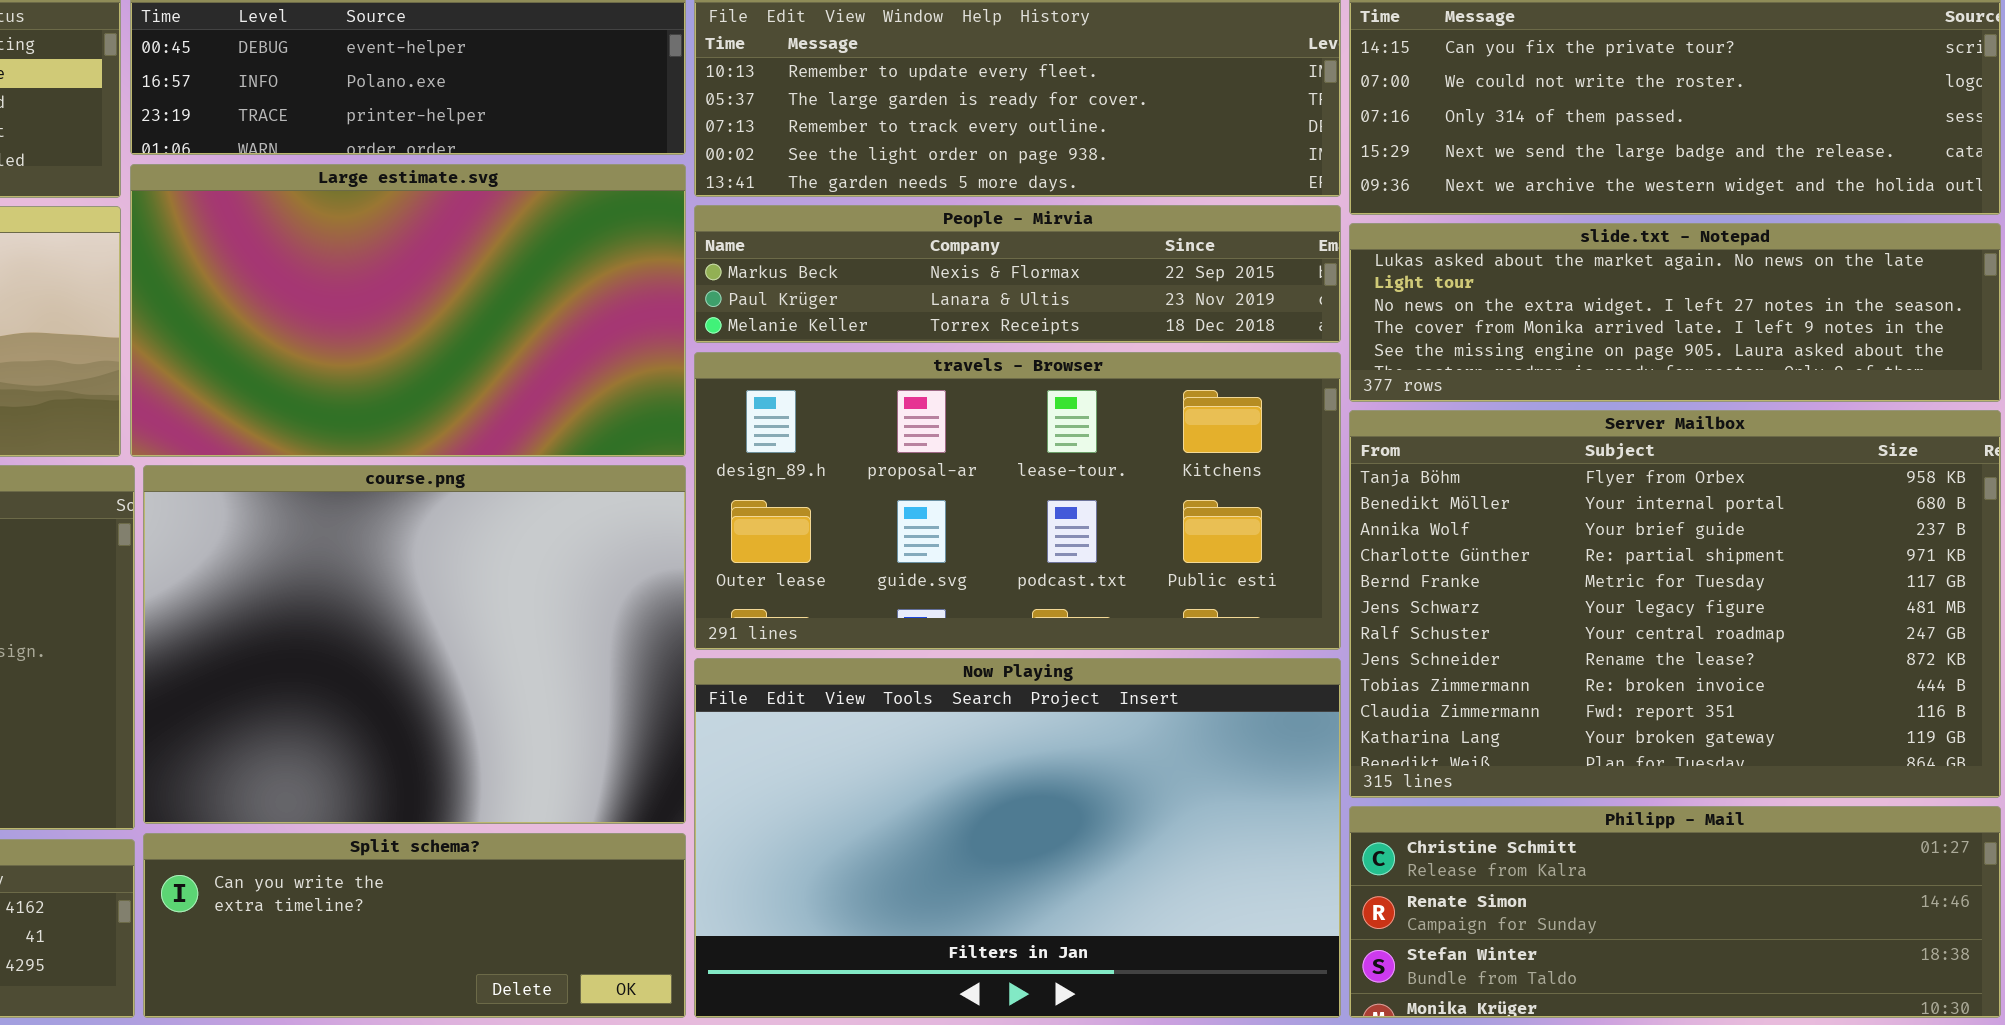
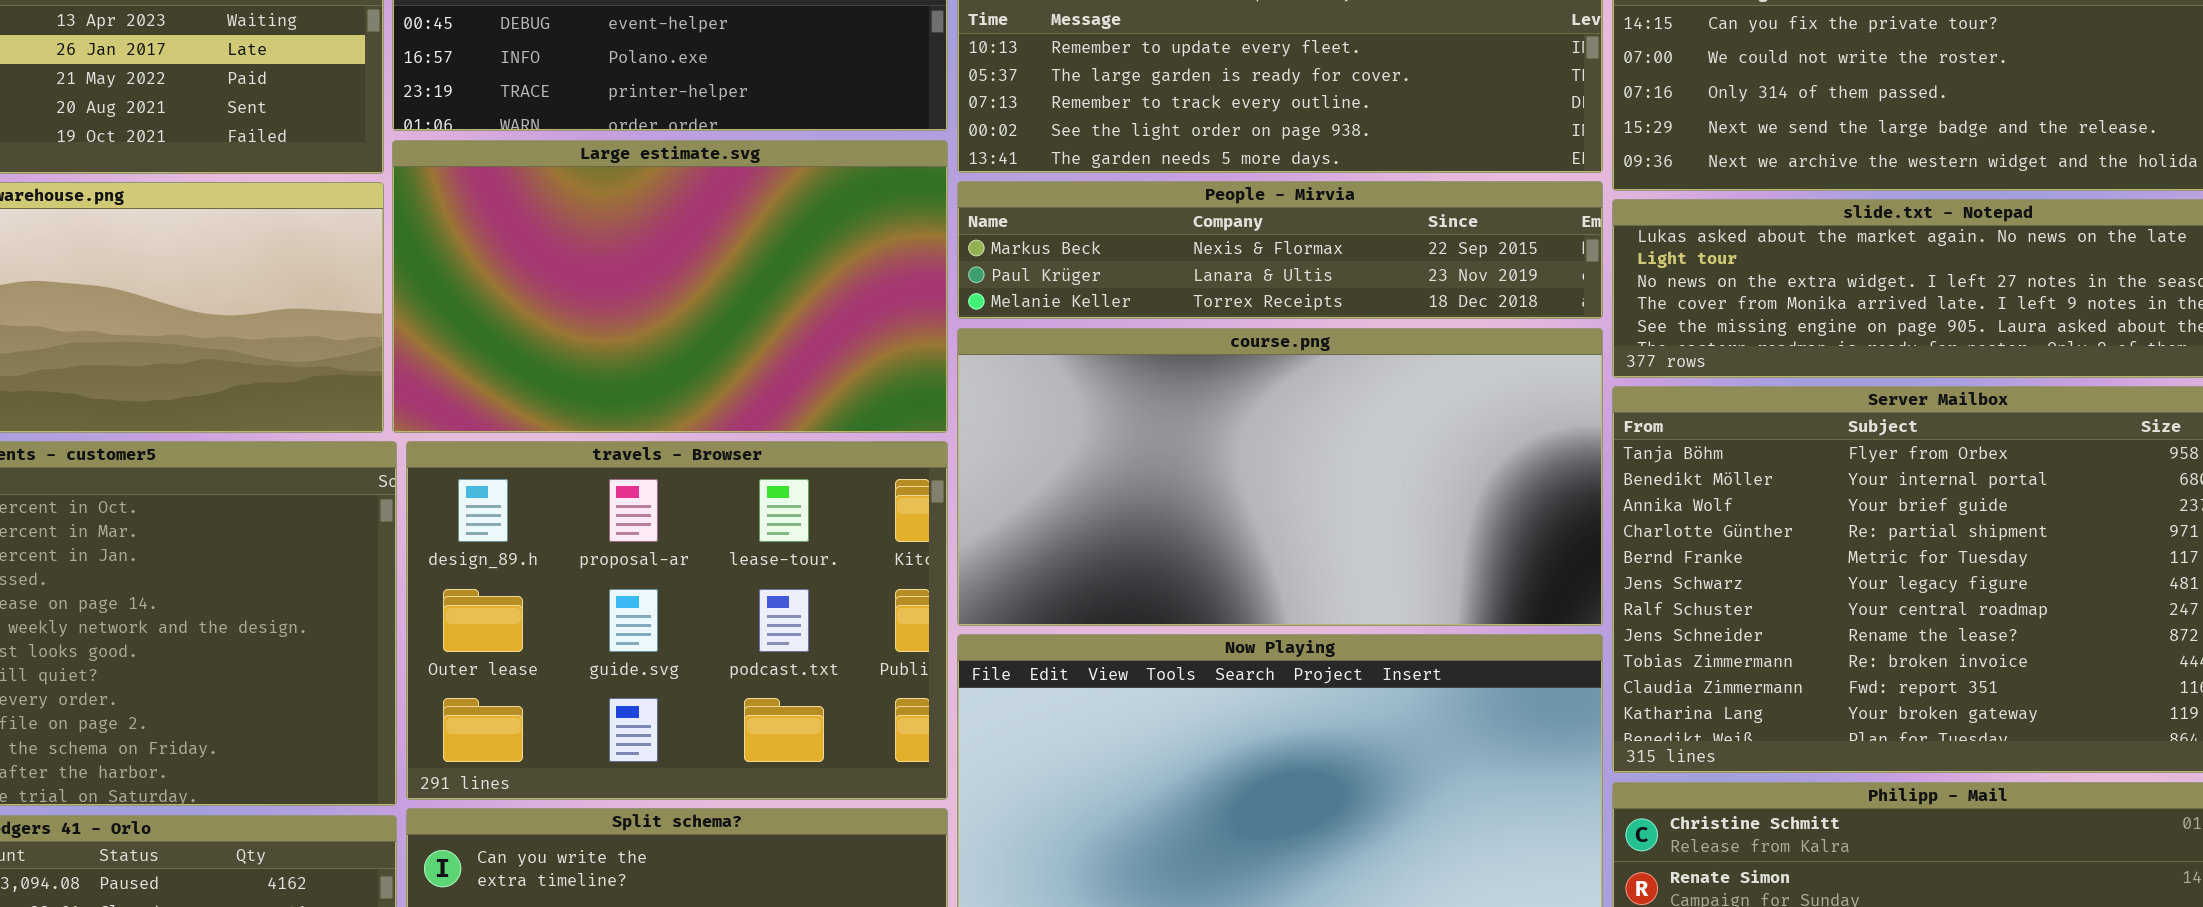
travels - Browser: [694,352,1341,650] -> [406,441,948,800], moved, resized
course.png: [143,465,686,824] -> [957,328,1603,626], moved, resized

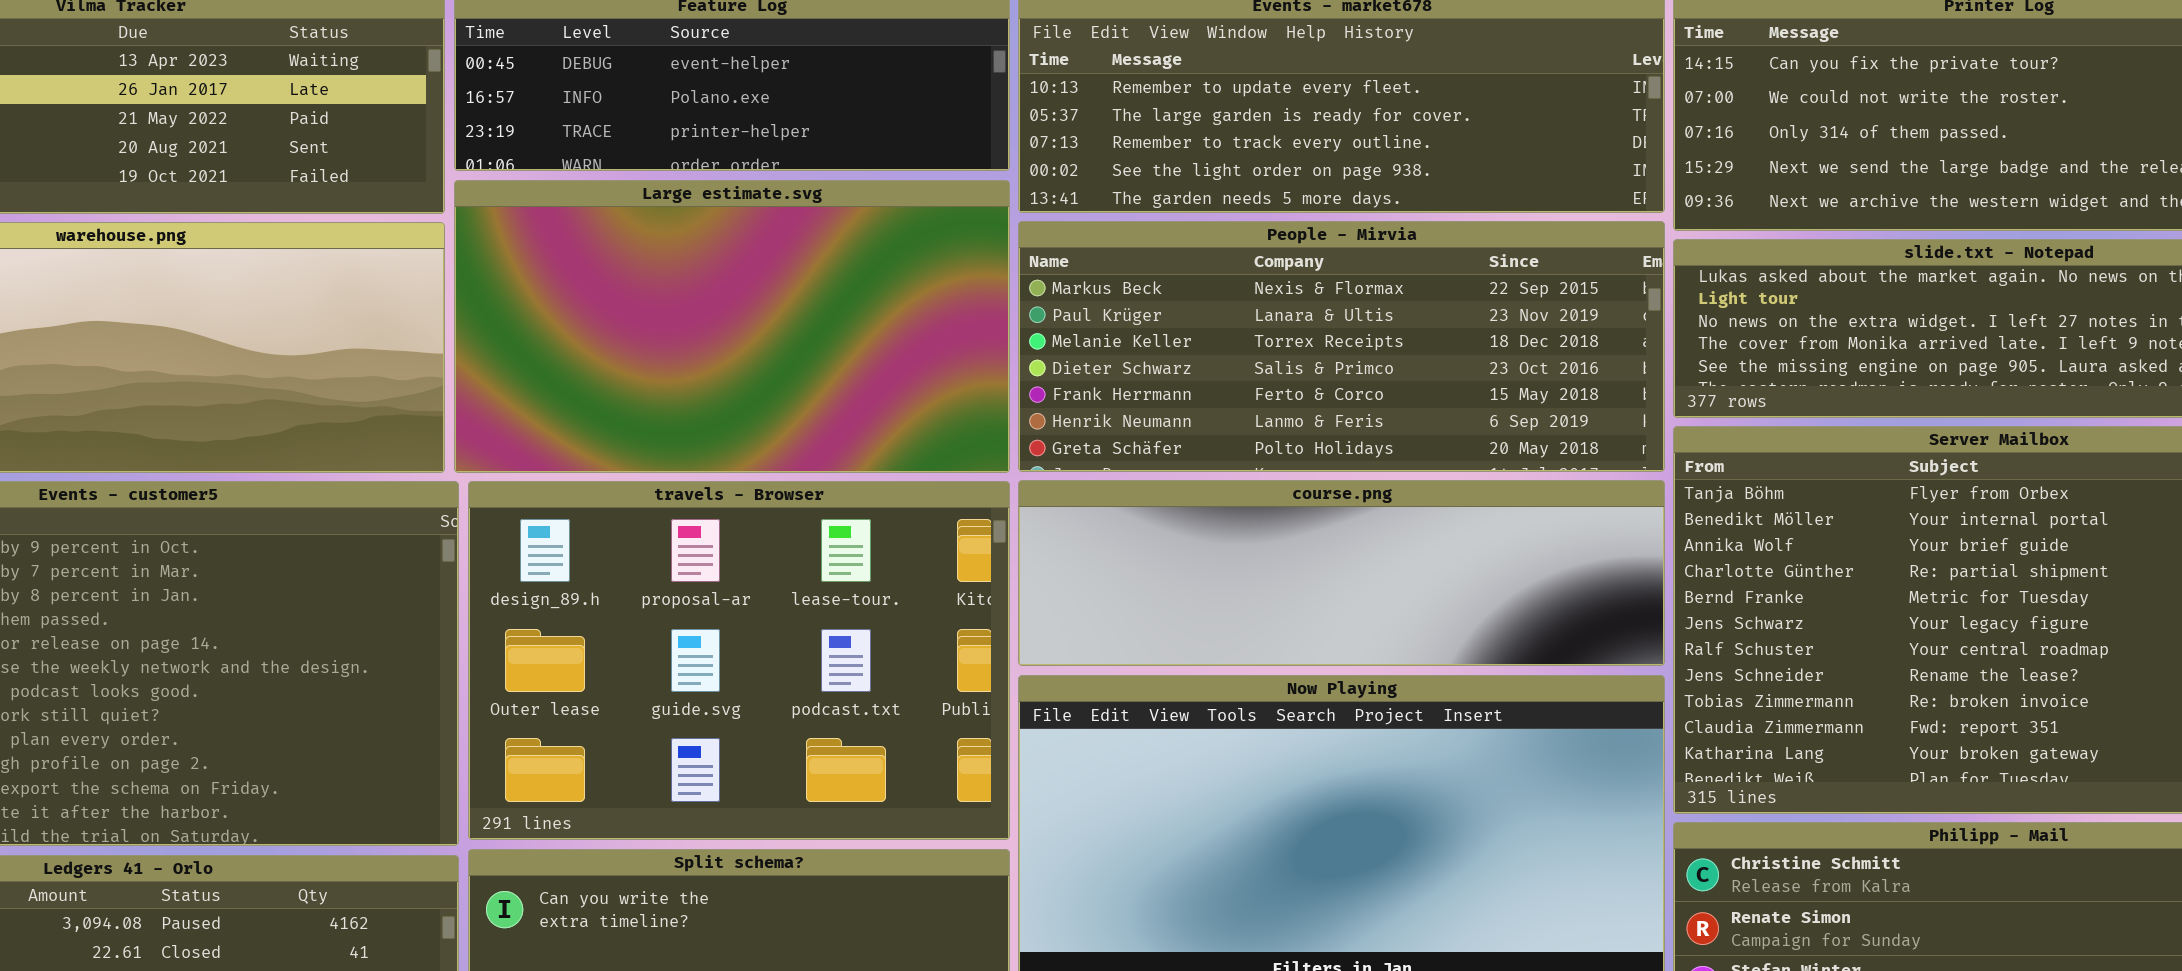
People - Mirvia: [957,181,1603,319] -> [1018,221,1665,472], resized
course.png: [957,328,1603,626] -> [1018,480,1665,666], resized

